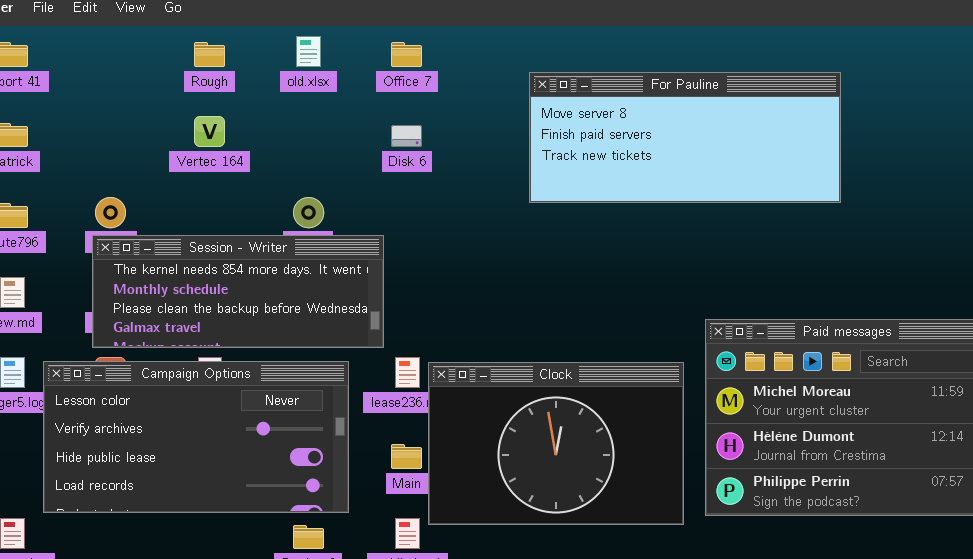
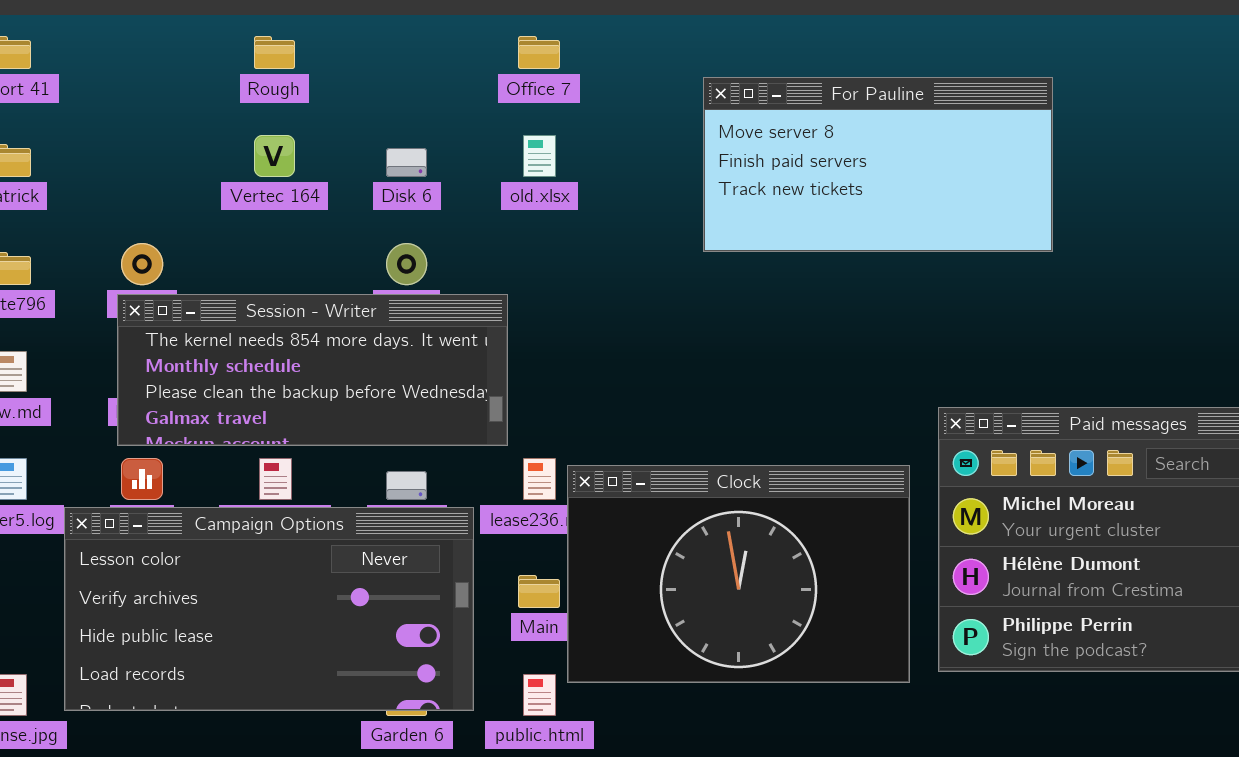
old.xlsx: [296,36,321,67] -> [523,135,556,177], moved
For Pauline: [529,72,841,203] -> [703,77,1053,252], resized
Disk 6: [391,125,422,147] -> [386,148,427,177], moved
Campaign Options: [43,361,349,513] -> [64,507,474,711], moved

